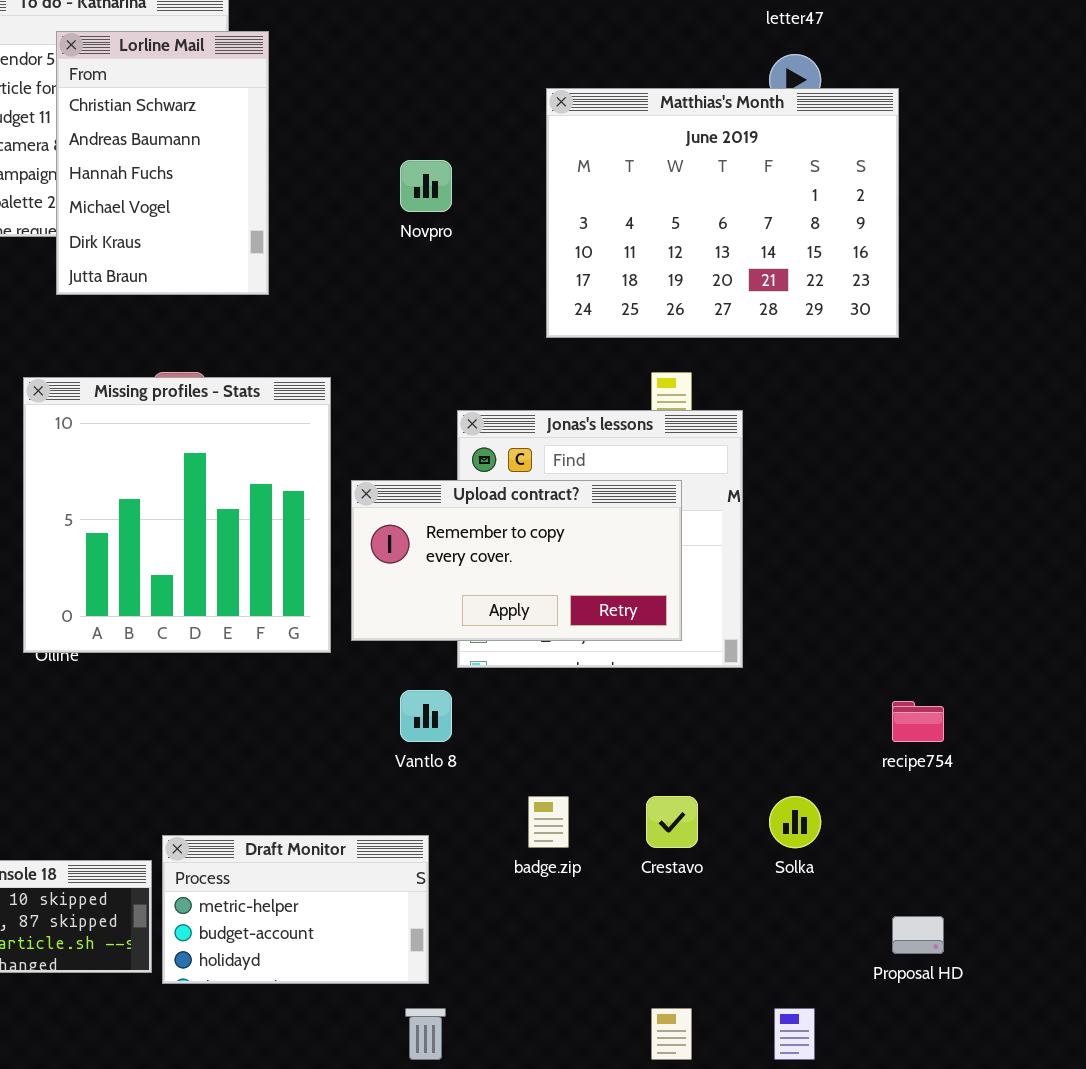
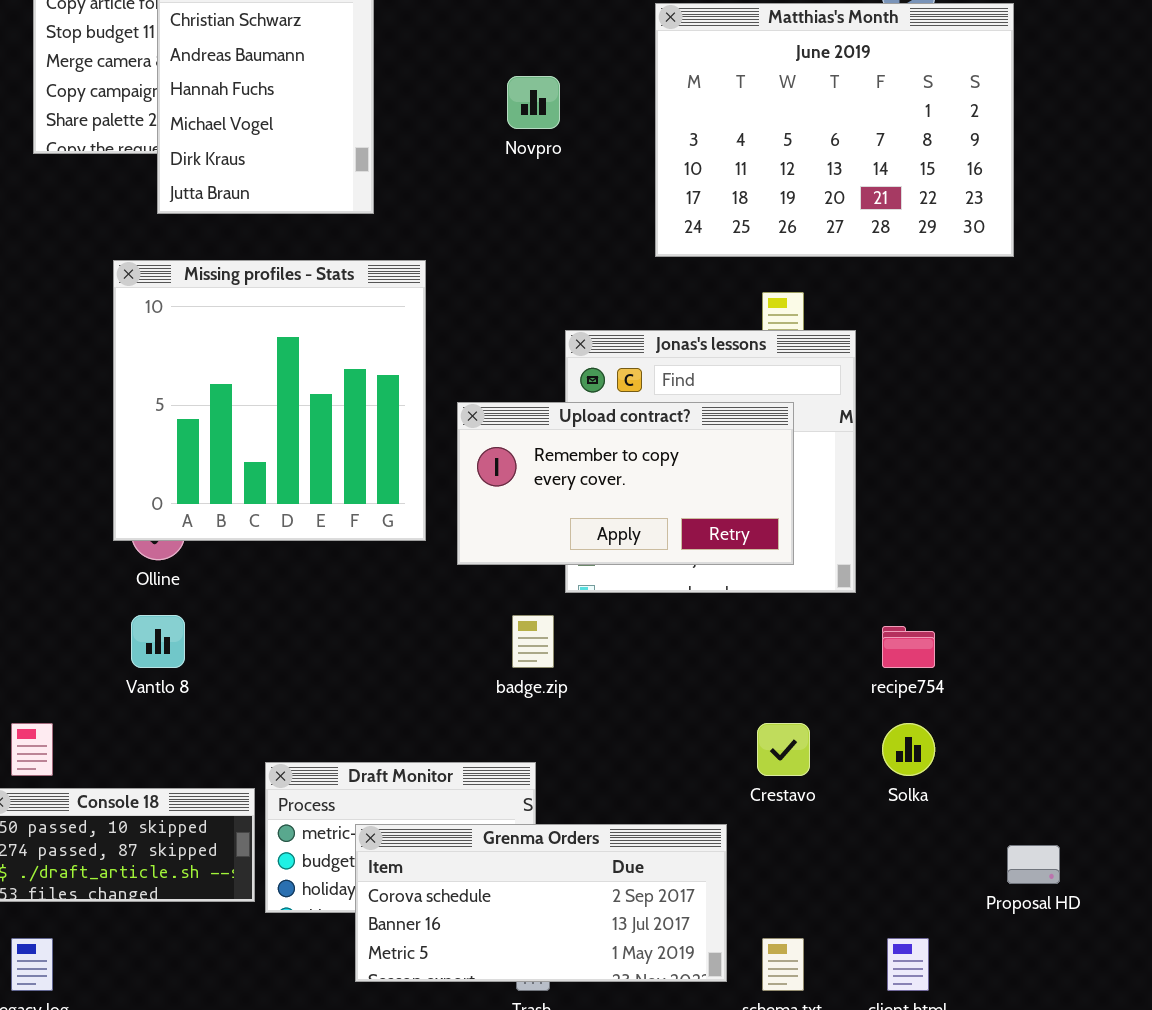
Missing profiles - Stats: [23,377,331,653] -> [113,260,426,541], moved
Vantlo 8: [400,690,452,742] -> [131,615,185,668], moved
recipe754: [892,701,944,742] -> [882,626,935,668], moved
badge.zip: [528,796,569,848] -> [512,615,554,668], moved
Grenma Orders: none -> [355,824,727,982], opened

